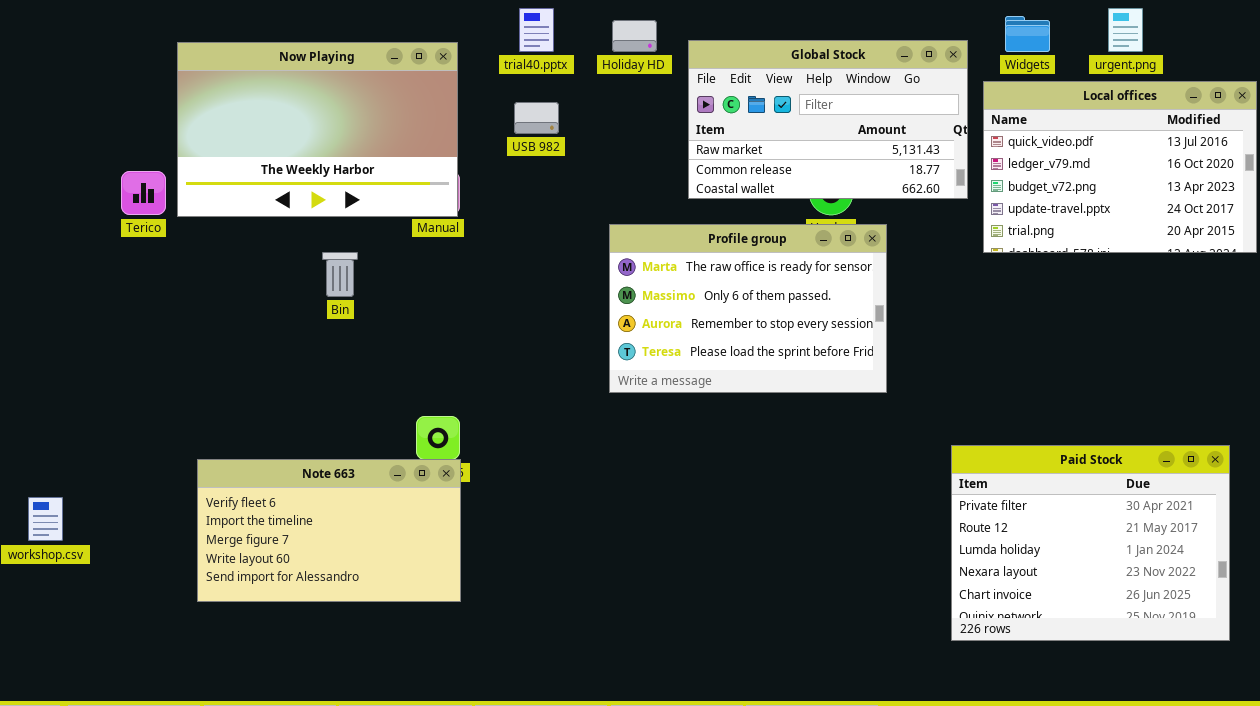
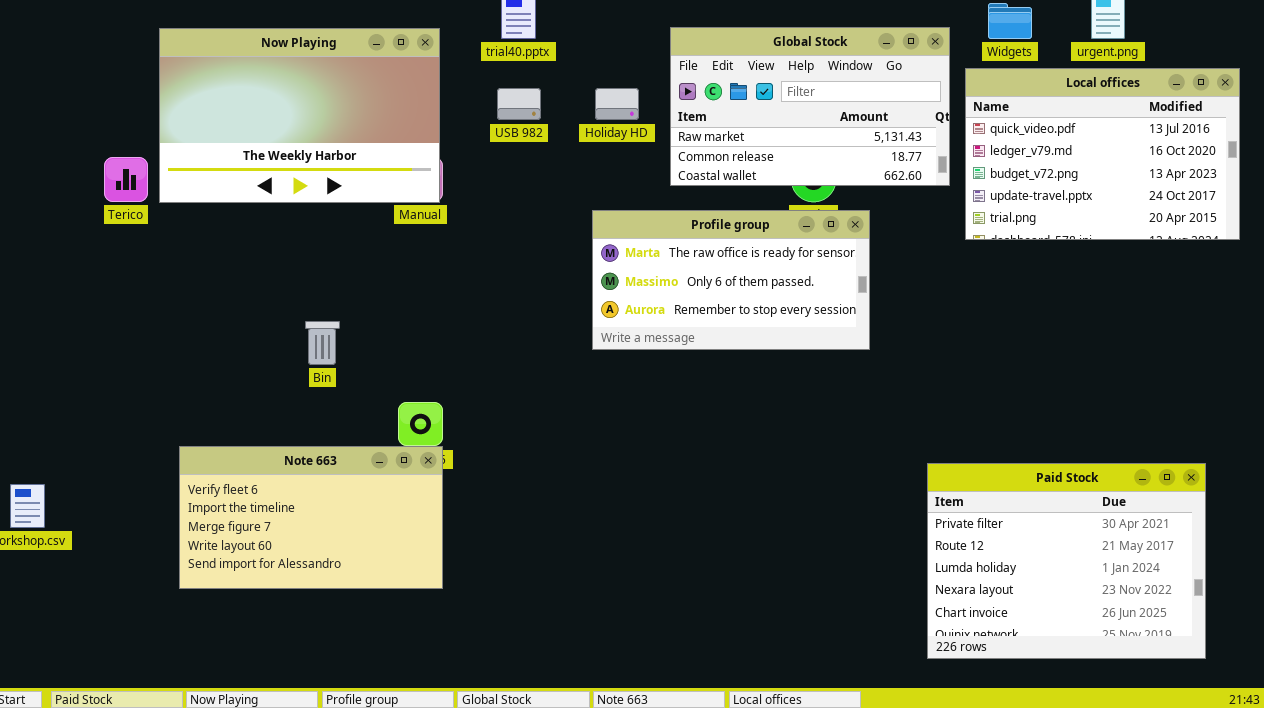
Holiday HD: [612,20,657,52] -> [595,88,639,120], moved
Profile group: [609,224,887,393] -> [592,210,870,350], resized
Bin: [322,252,358,297] -> [305,321,340,365], moved
Paid Stock: [951,445,1230,641] -> [927,463,1206,659], moved

